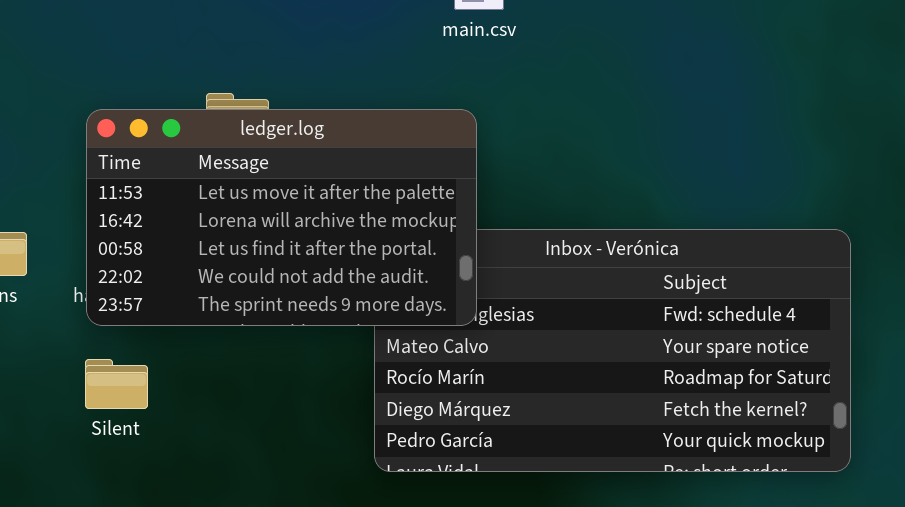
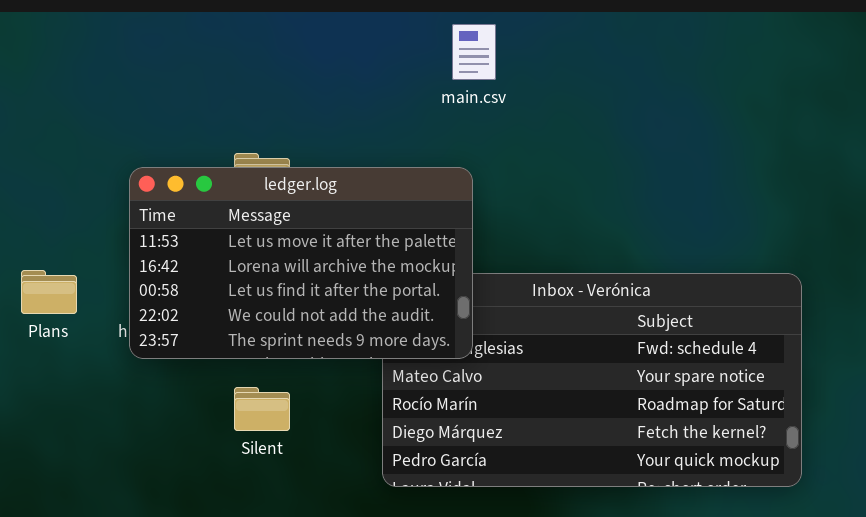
Silent: [85,359,148,409] -> [234,387,290,431], moved

